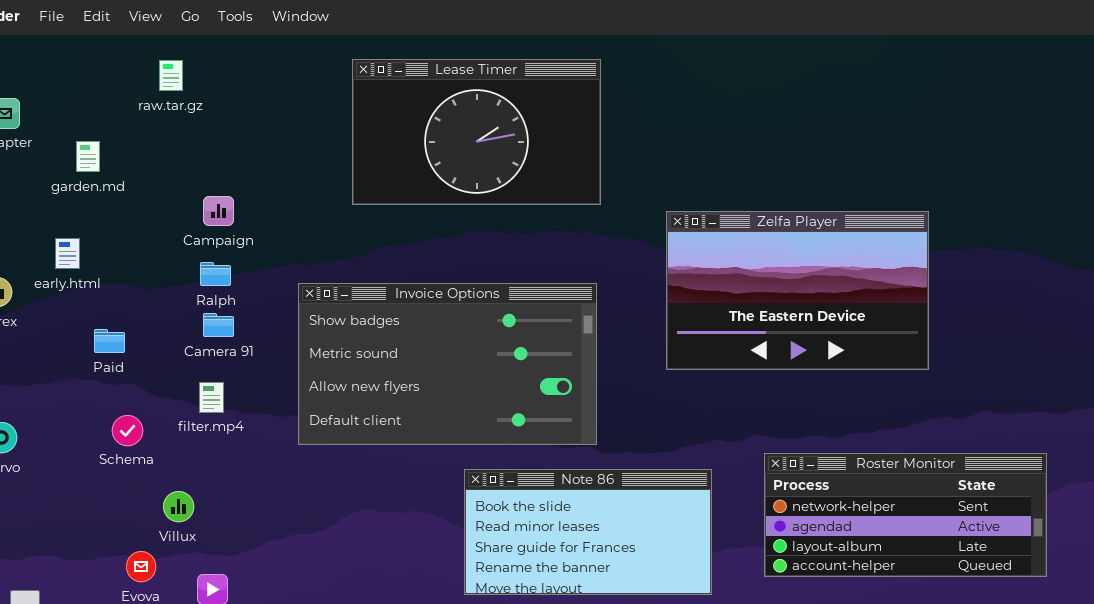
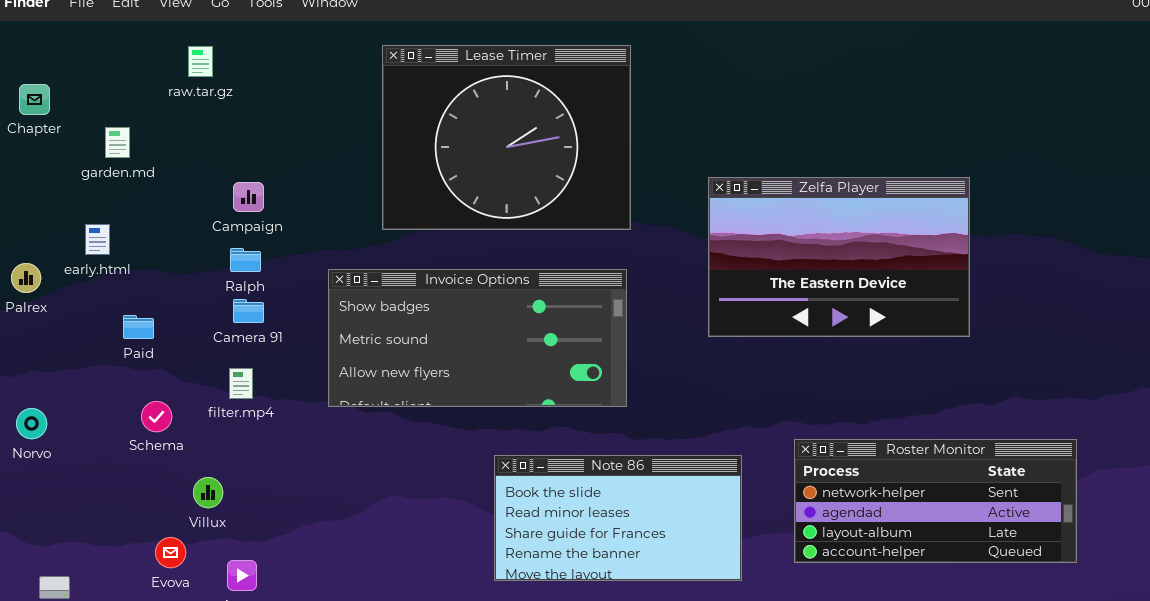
Lease Timer: [352,59,601,205] -> [382,45,631,230], resized
Zelfa Player: [666,211,929,370] -> [708,177,970,337], moved
Invoice Options: [298,283,597,445] -> [328,269,627,407], resized

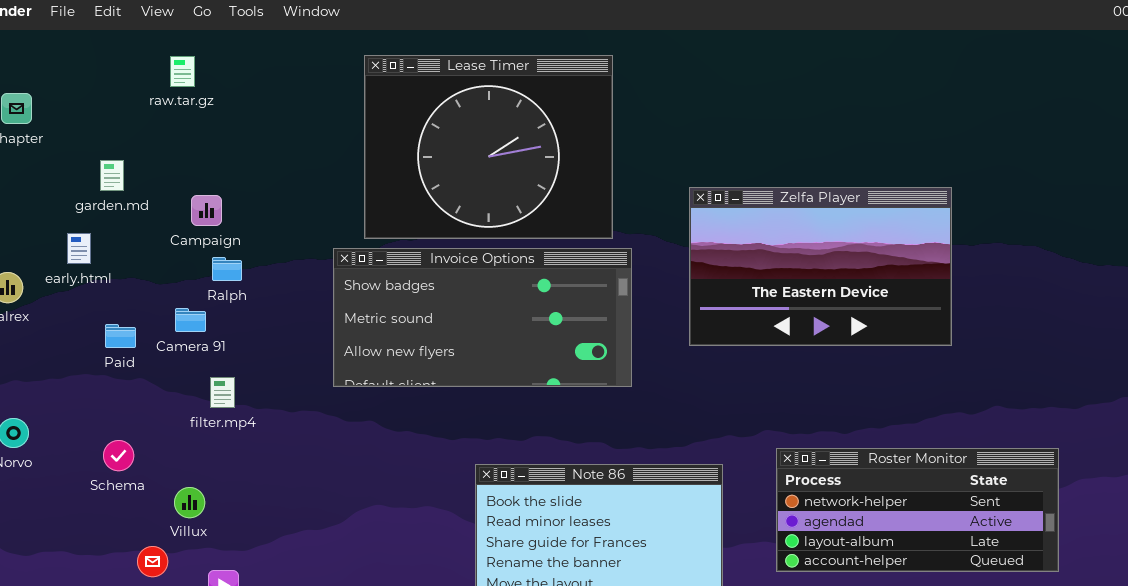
garden.md: [105,127,130,158] -> [100,160,124,191], moved
Campaign: [233,182,264,212] -> [191,195,222,226], moved
Invoice Options: [328,269,627,407] -> [333,248,632,387], moved
Camera 91: [233,299,264,323] -> [175,308,206,332], moved
Schema: [141,401,172,432] -> [103,440,134,471], moved

